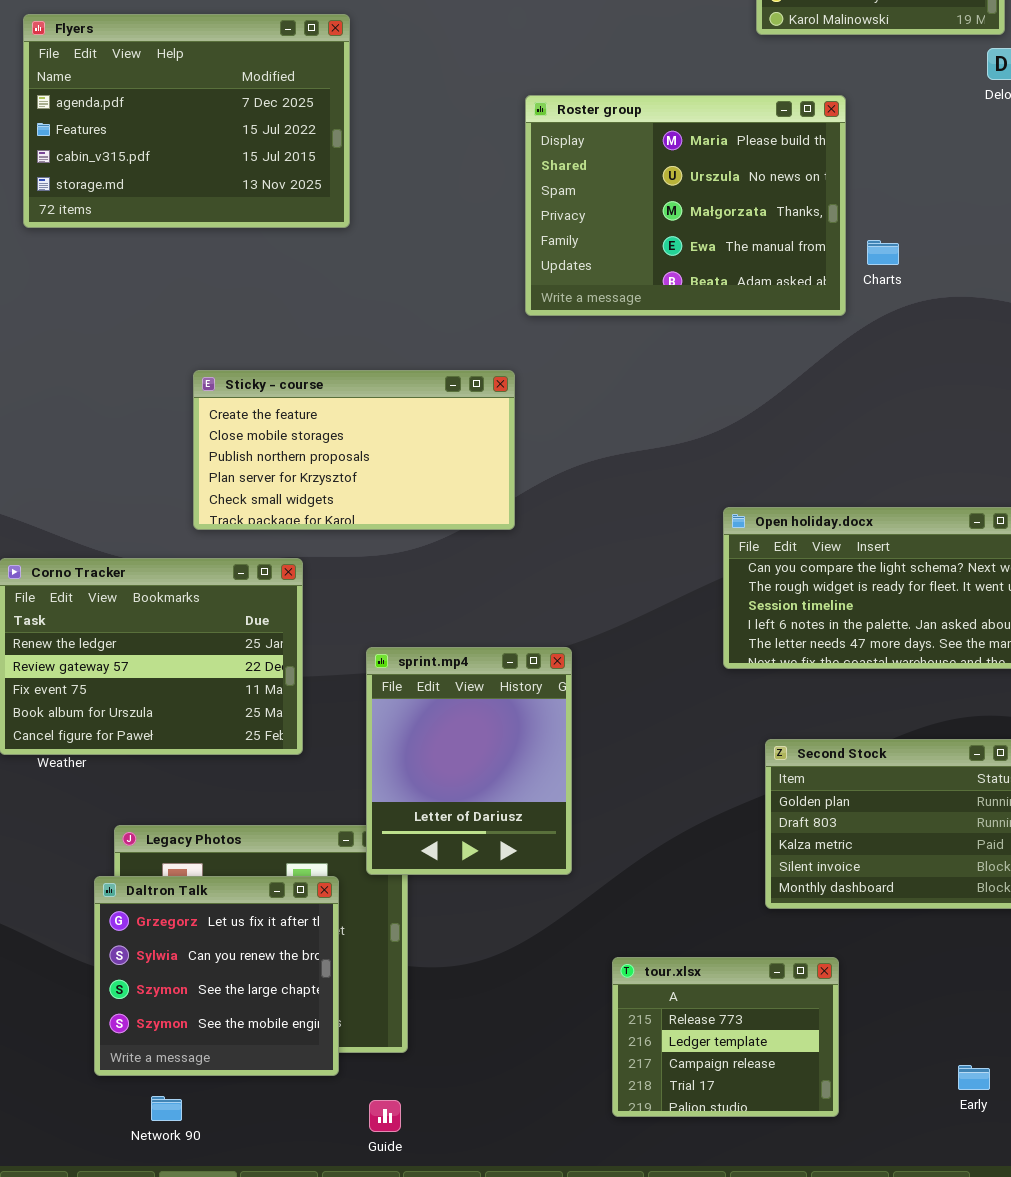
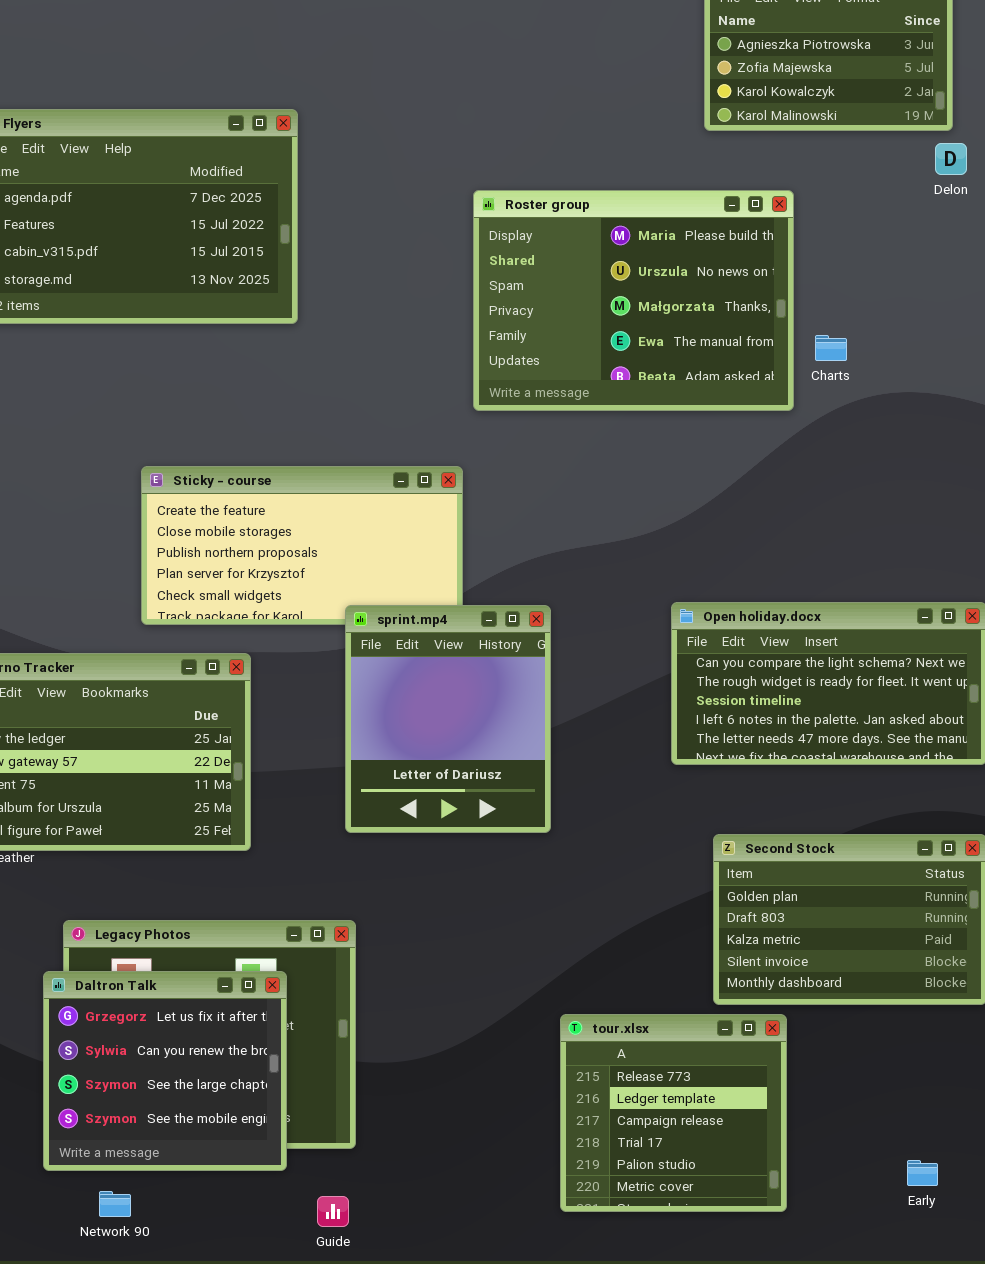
sprint.mp4: [366,647,572,875] -> [345,605,551,833], moved
tour.xlsx: [612,957,839,1117] -> [560,1014,787,1212], resized

